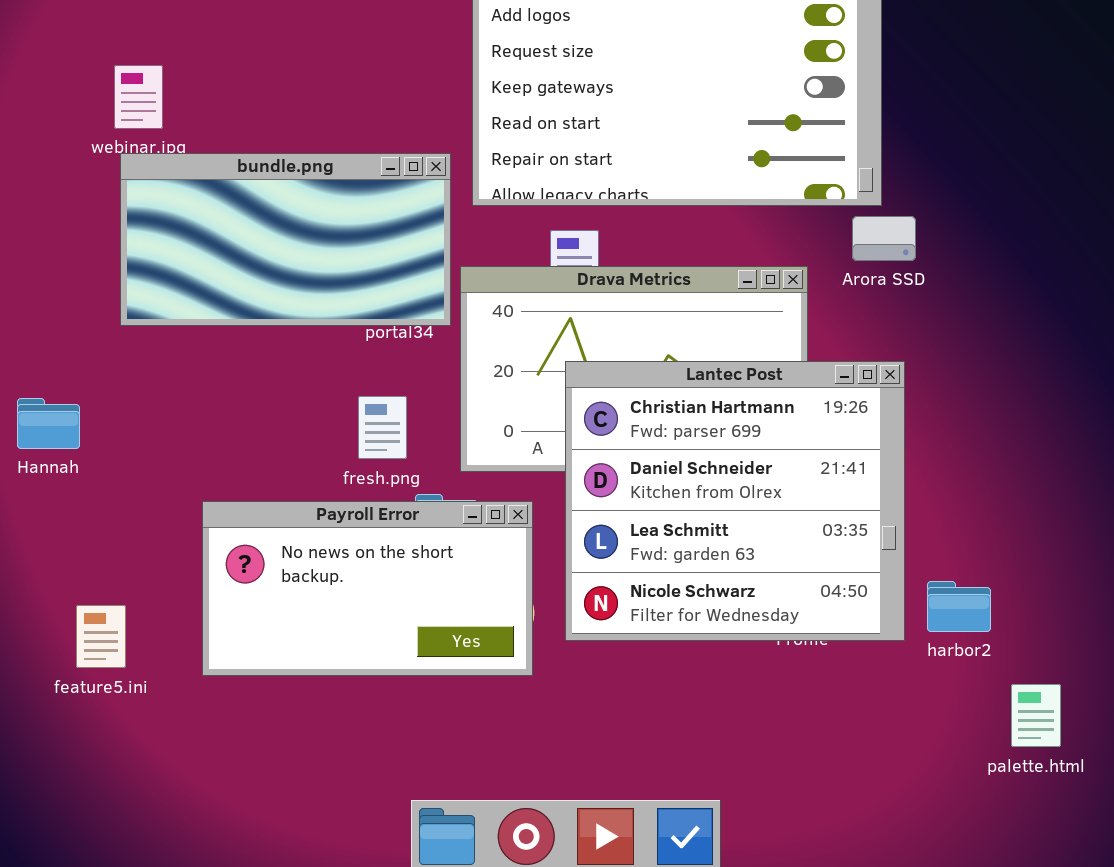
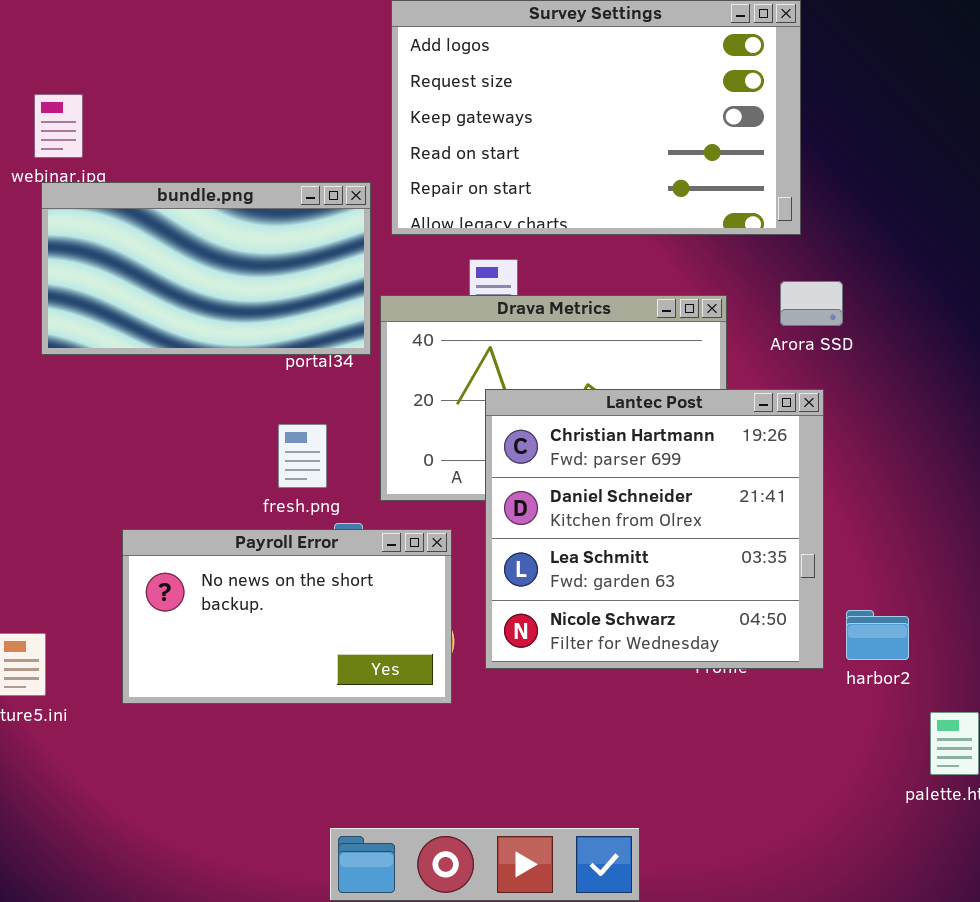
Arora SSD: [852,216,916,261] -> [780,281,843,326], moved

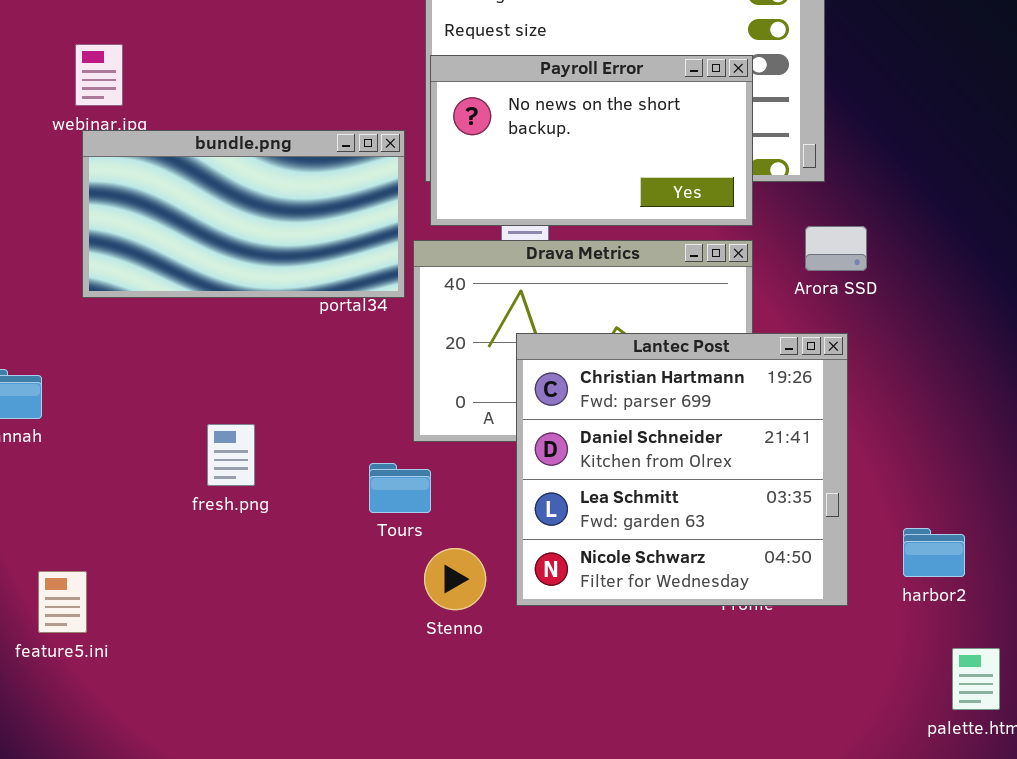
fresh.png: [278,424,327,488] -> [207,424,255,486], moved
Payroll Error: [122,529,452,704] -> [430,55,753,226], moved
harbor2: [846,610,909,660] -> [903,528,965,577], moved

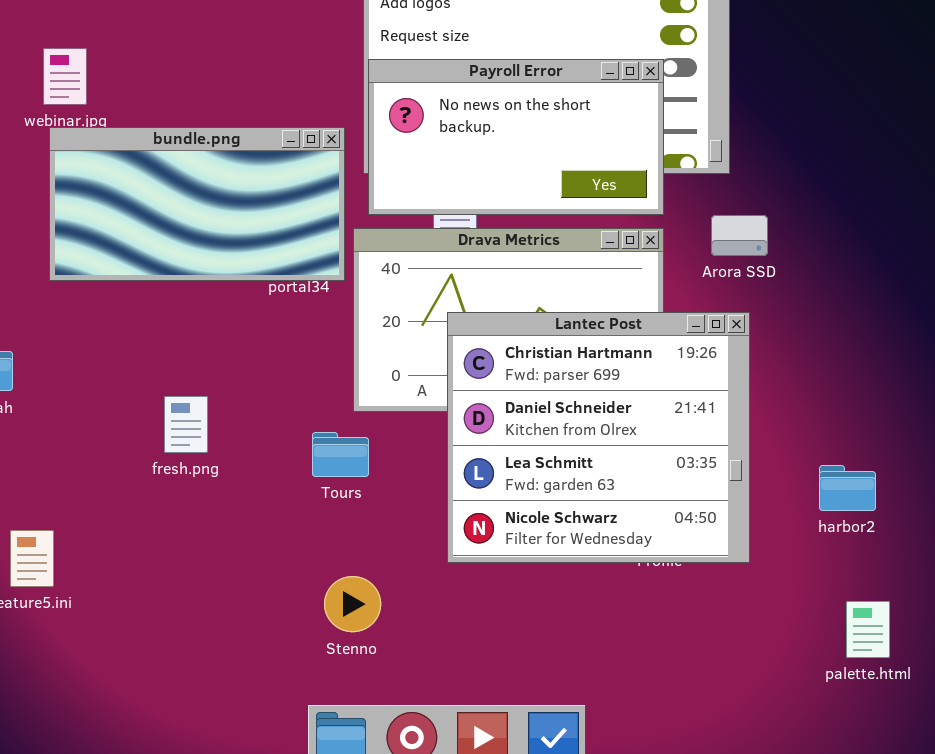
harbor2: [903,528,965,577] -> [819,465,876,511], moved
Stenno: [424,548,486,610] -> [324,576,381,632], moved

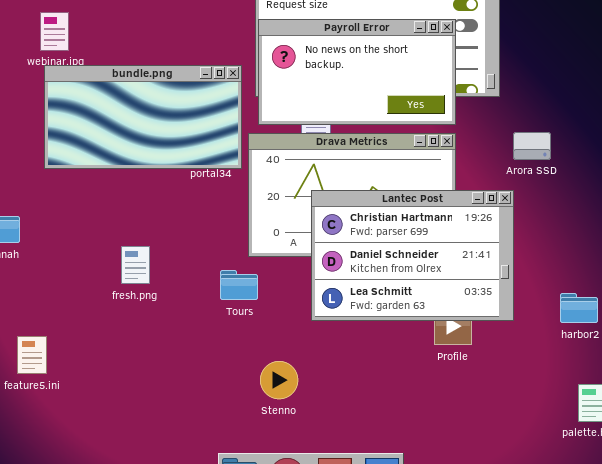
Arora SSD: [711,215,768,256] -> [513,132,551,160], moved
Lantec Post: [447,312,750,563] -> [311,190,514,321], resized
Stenno: [324,576,381,632] -> [260,361,298,399], moved

